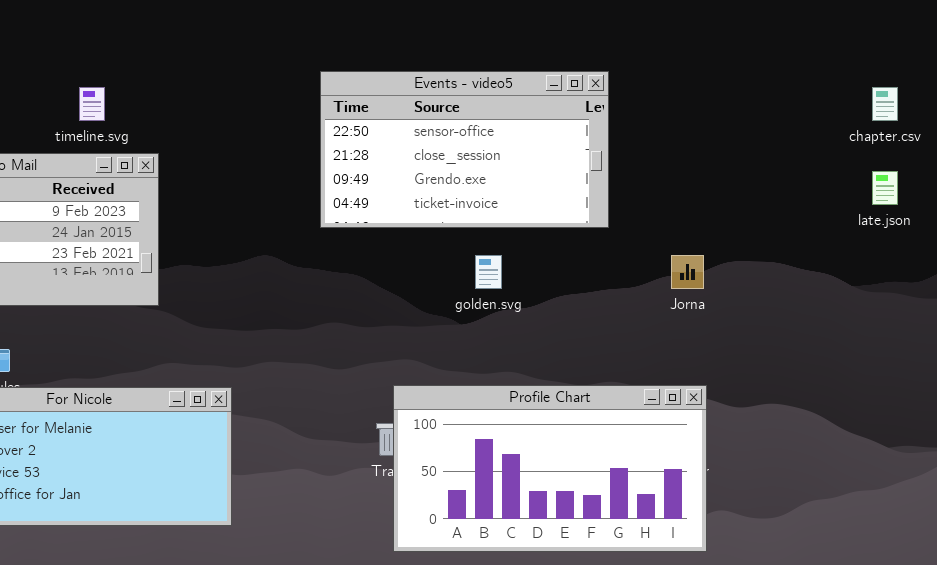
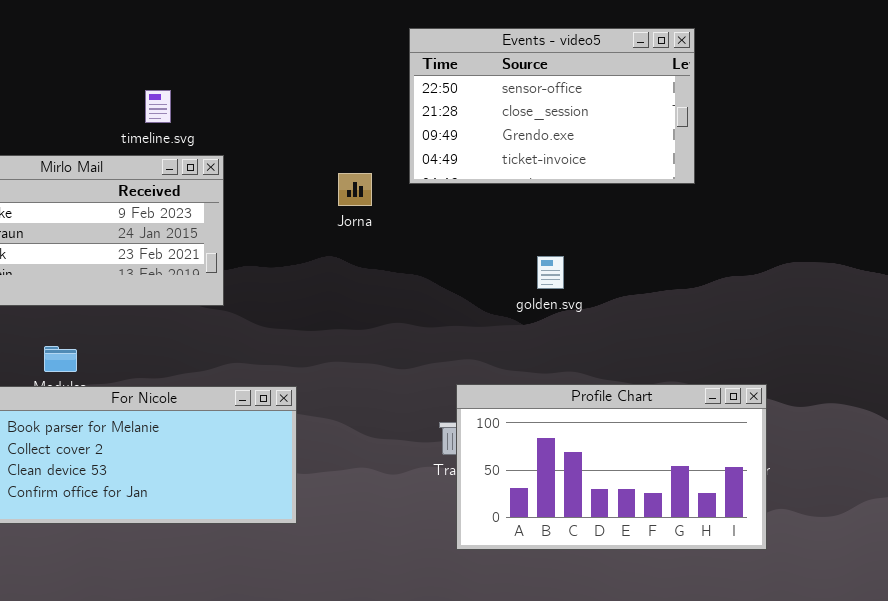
Events - video5: [320,71,609,228] -> [409,28,695,184], moved
Jorna: [671,255,704,289] -> [338,173,372,206], moved

